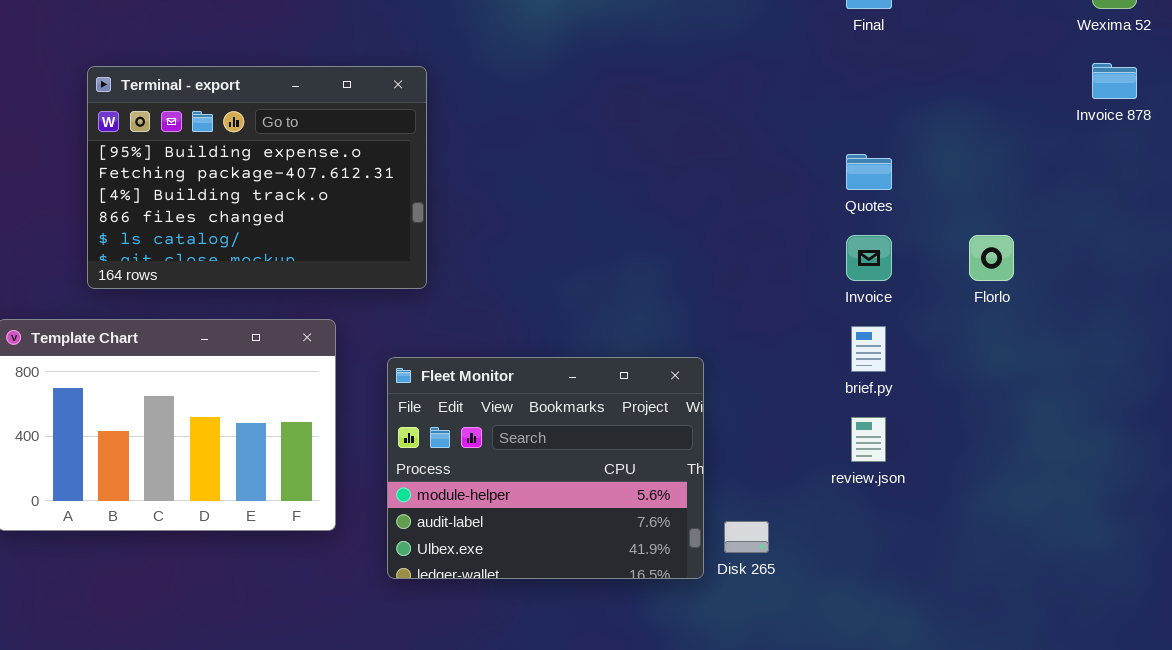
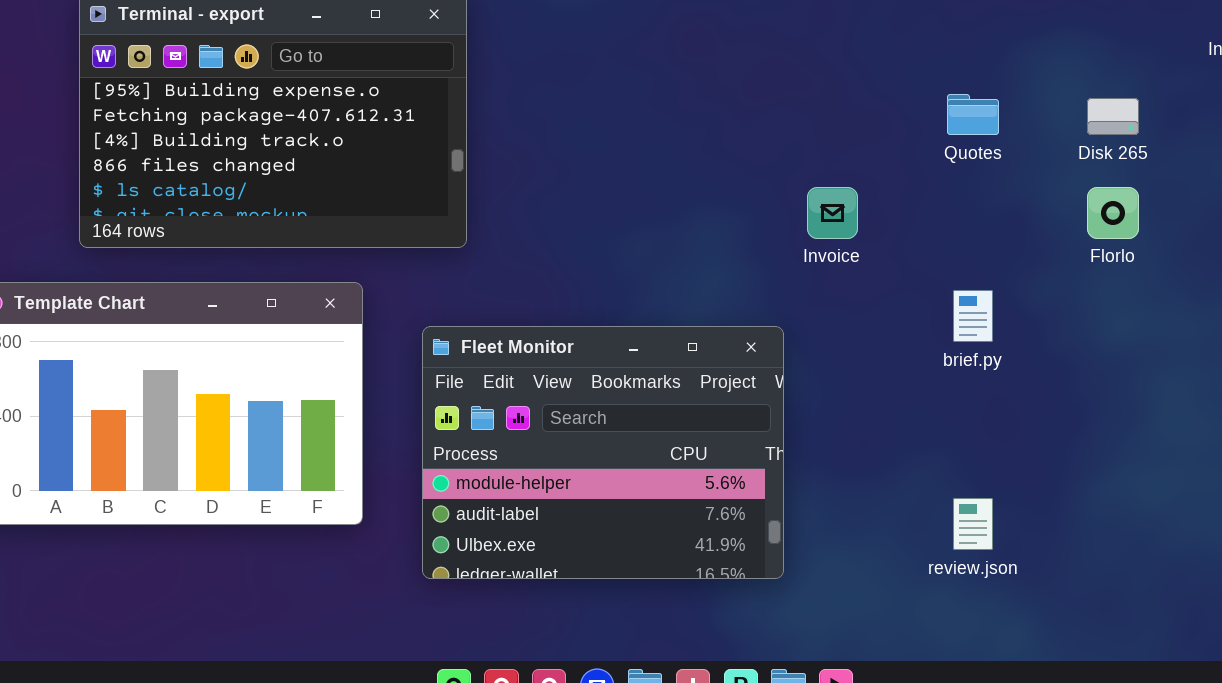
Invoice: [846,235,892,281] -> [807,187,858,239], moved
review.json: [851,417,886,462] -> [953,498,993,550], moved
Disk 265: [724,521,769,553] -> [1087,98,1139,135], moved

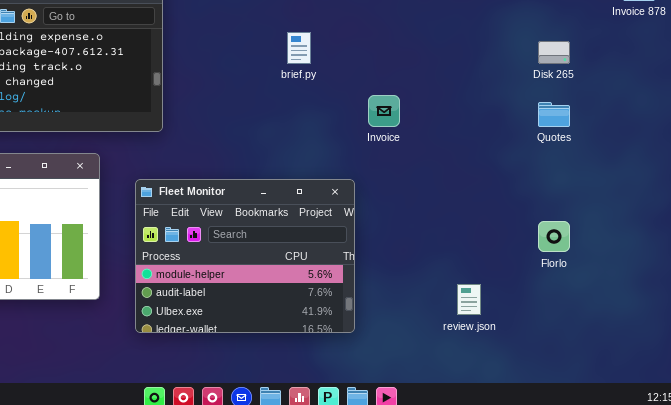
Quotes: [947,94,999,135] -> [538,102,570,127], moved
Florlo: [1087,187,1139,239] -> [538,221,570,252], moved
brief.py: [953,290,993,342] -> [287,32,311,64], moved

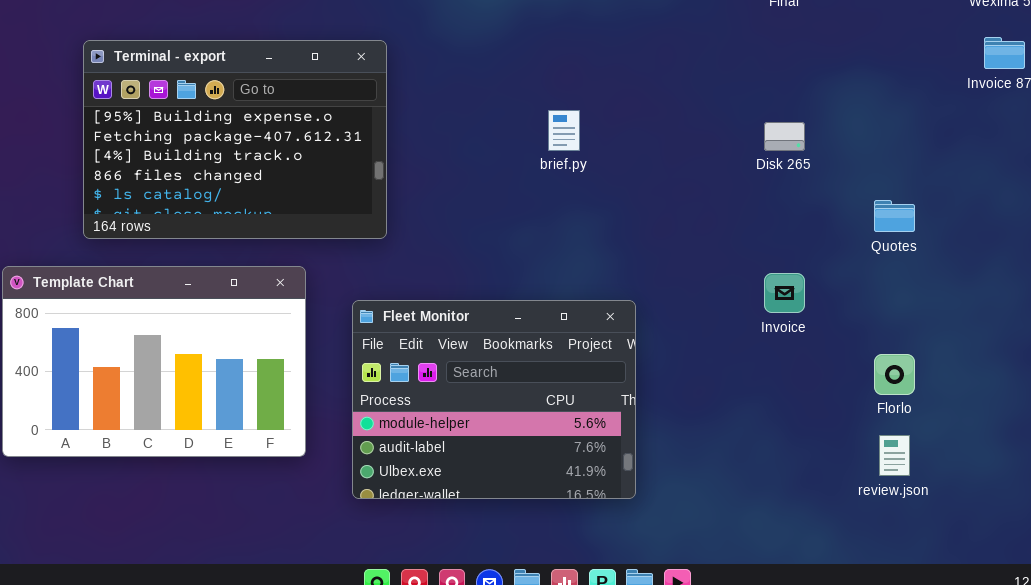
Disk 265: [538,41,570,64] -> [764,122,805,151], moved
Invoice: [368,95,400,127] -> [764,273,805,313], moved
review.json: [457,284,481,315] -> [879,435,910,476], moved

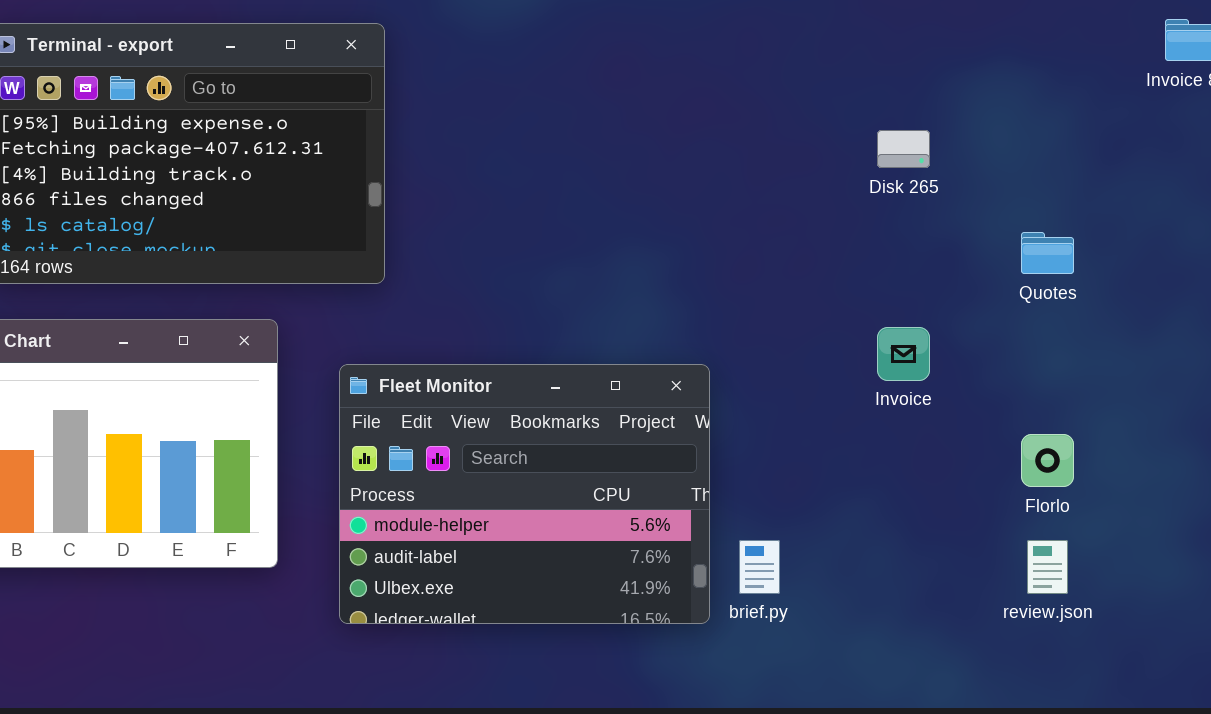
brief.py: [548,110,580,151] -> [739,540,780,594], moved

